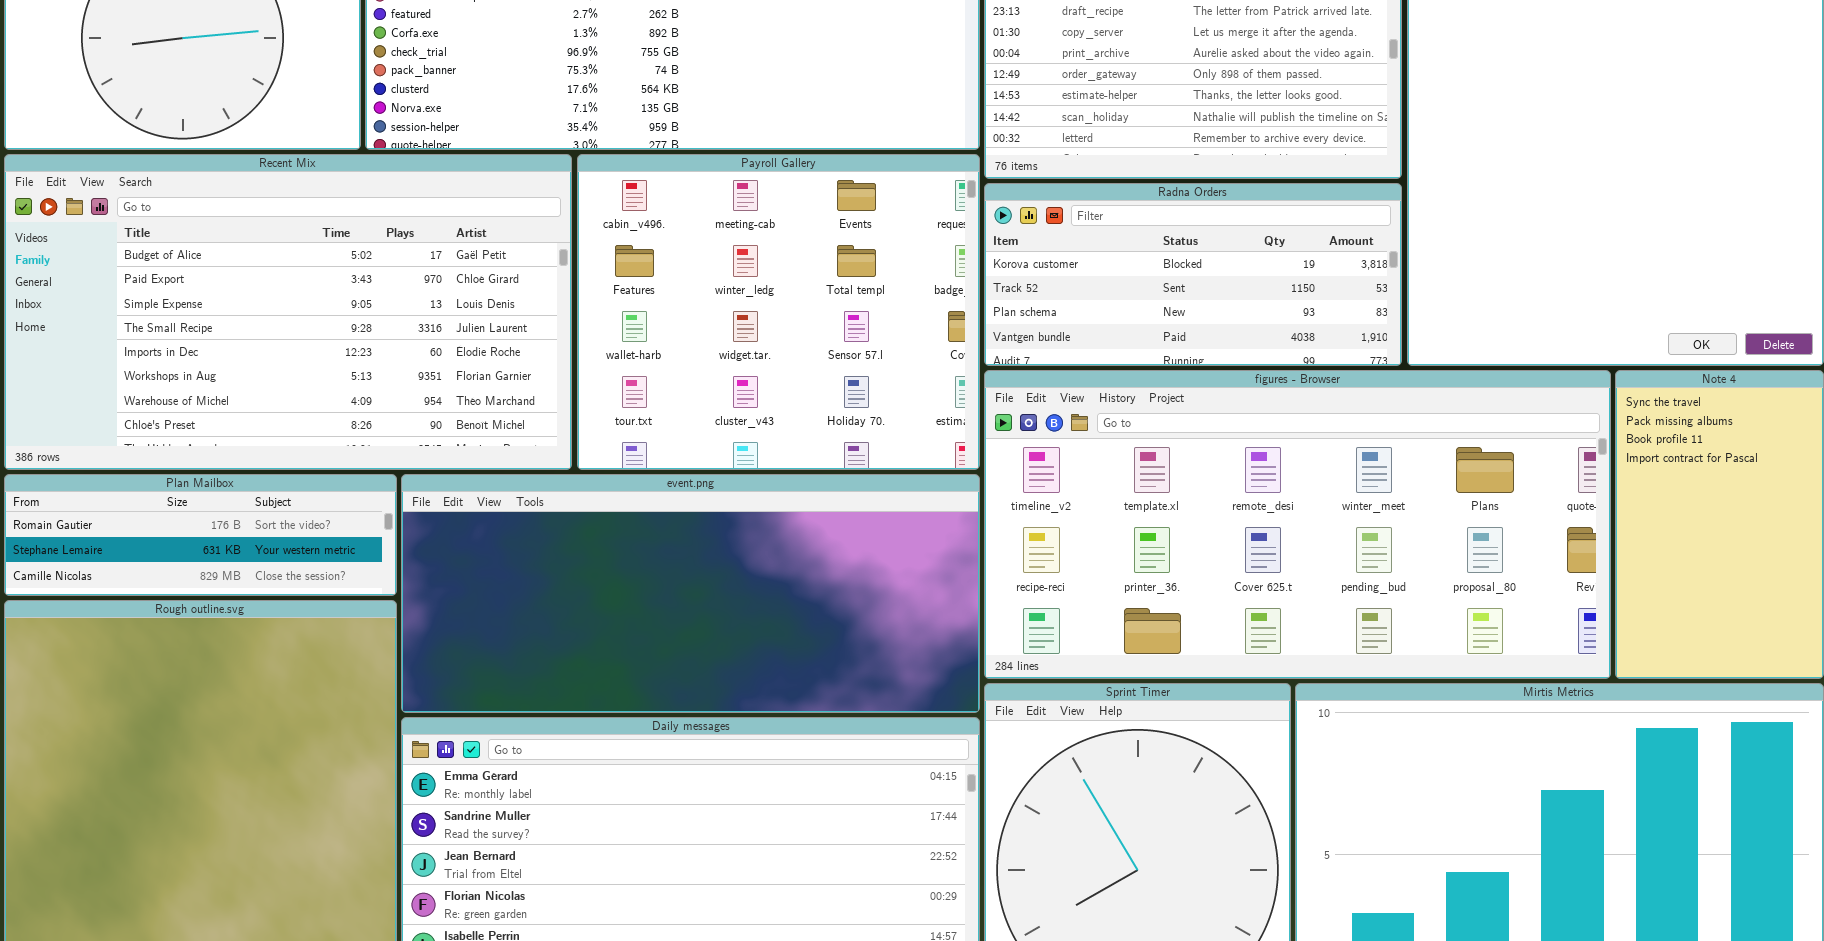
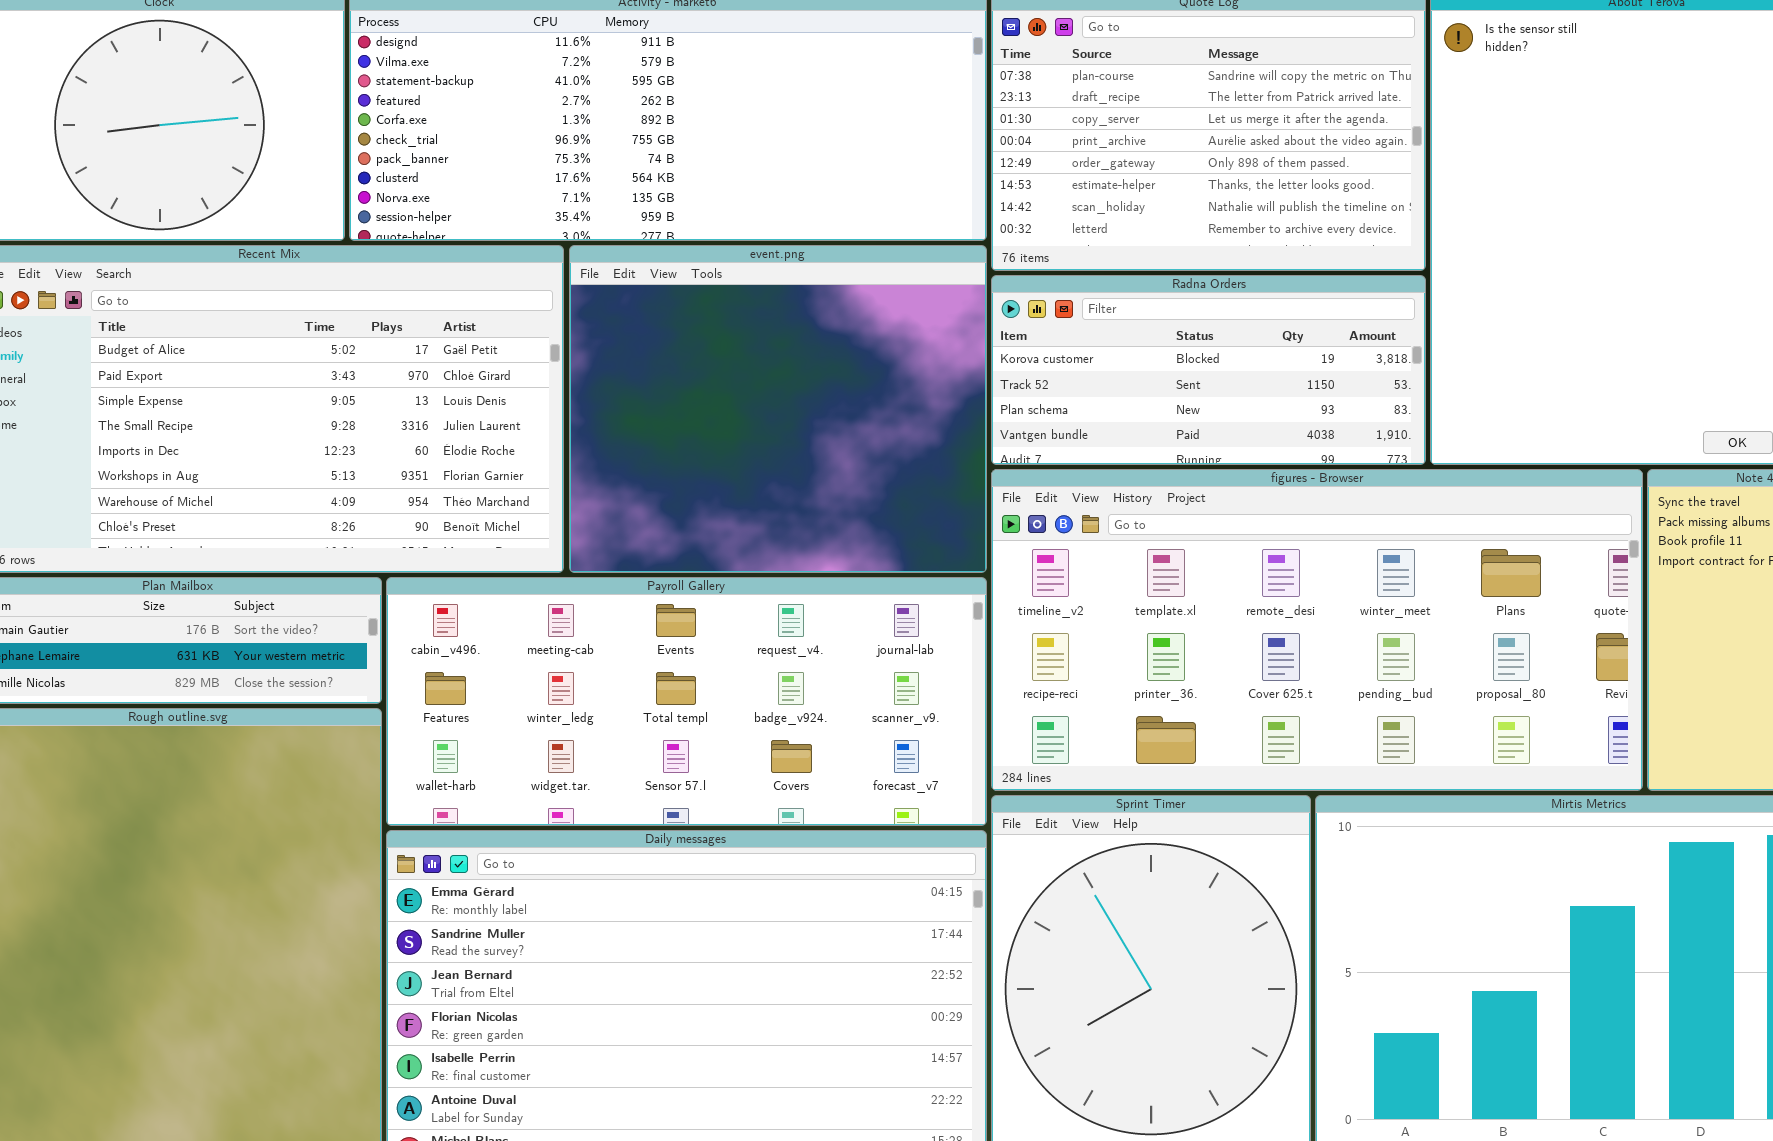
Payroll Gallery: [577,154,980,470] -> [386,577,987,826], moved, resized
event.png: [401,474,980,713] -> [569,245,987,573], moved, resized

